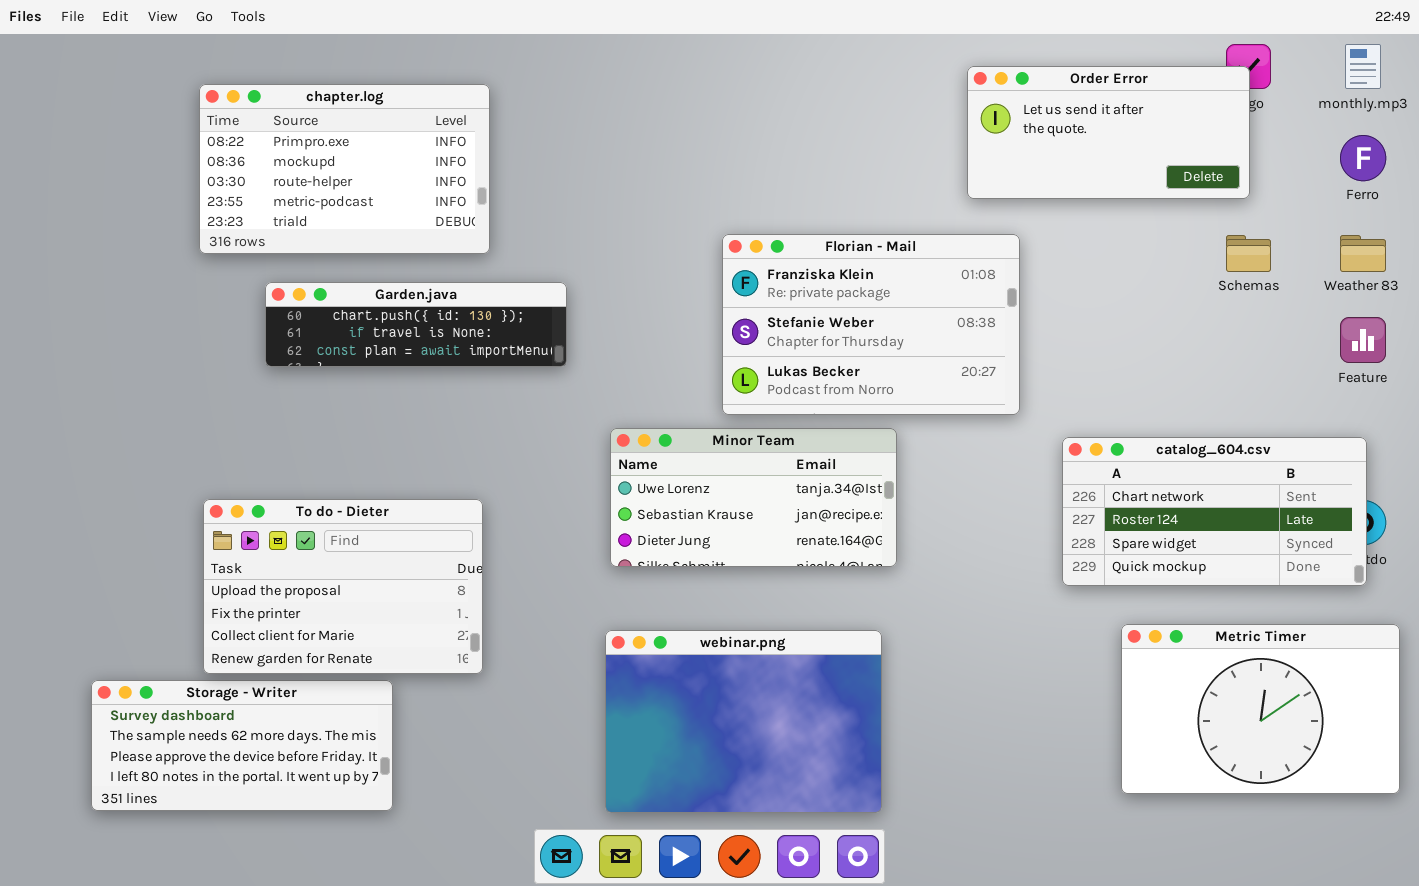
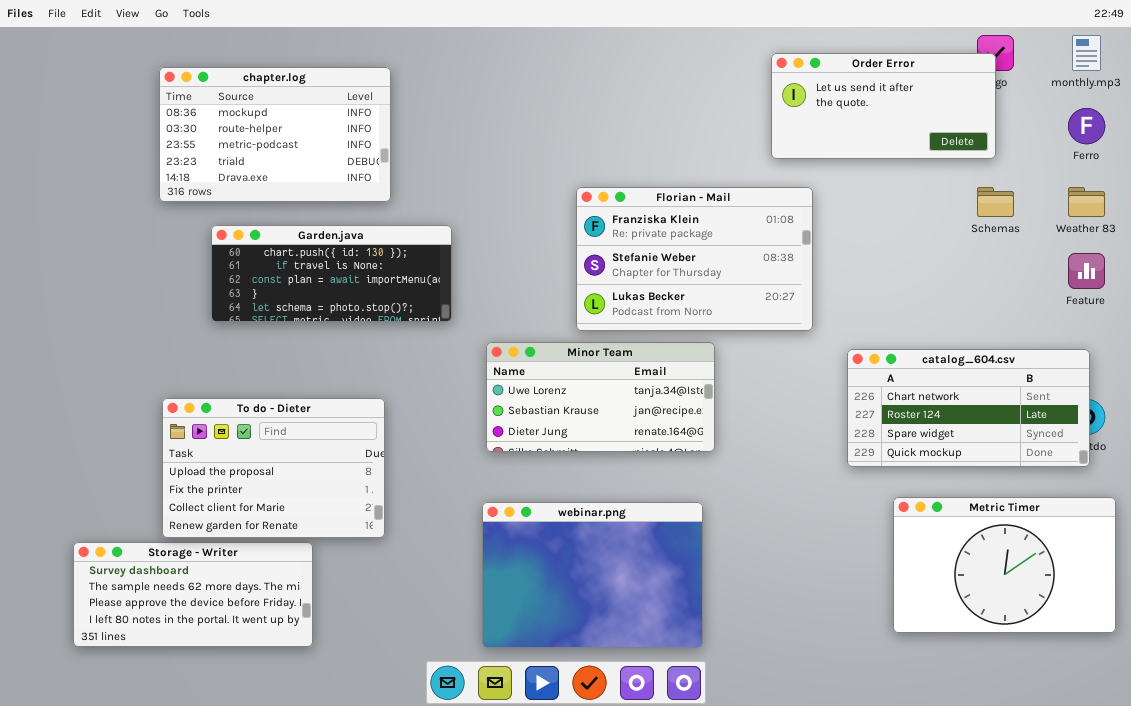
chapter.log: [199,84,490,254] -> [159,67,391,202], scrolled down 1 row
Garden.java: [265,282,567,367] -> [211,225,452,322], resized

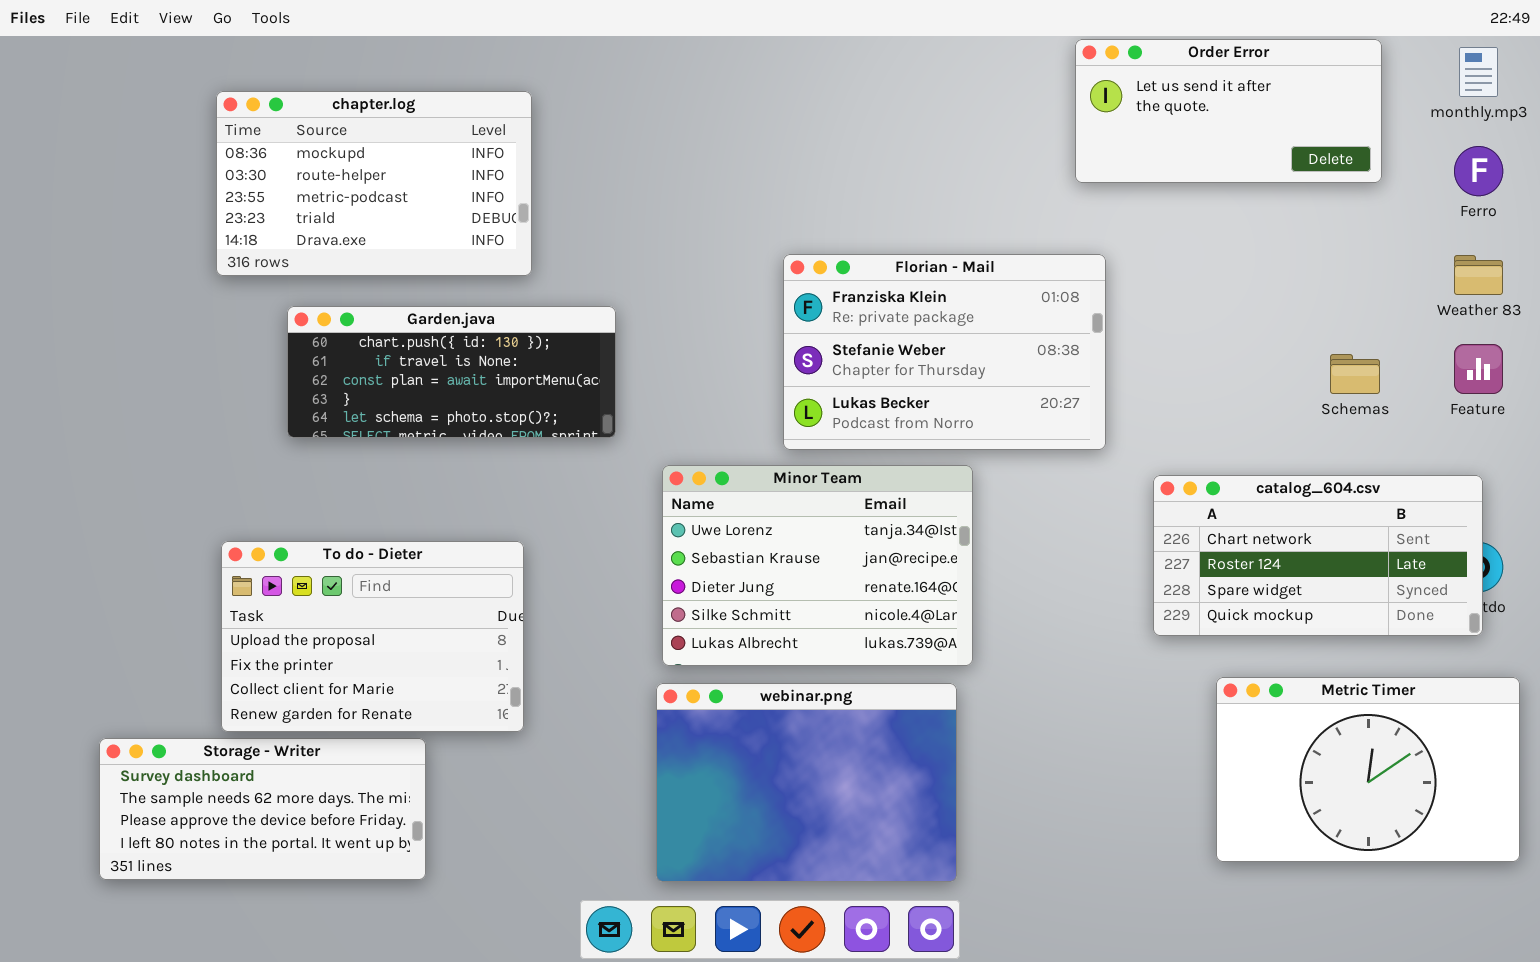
Order Error: [771,53,996,159] -> [1075,39,1382,183], moved
Schemas: [977,187,1014,217] -> [1330,354,1380,394], moved
Minor Team: [486,342,715,452] -> [662,465,973,666], resized

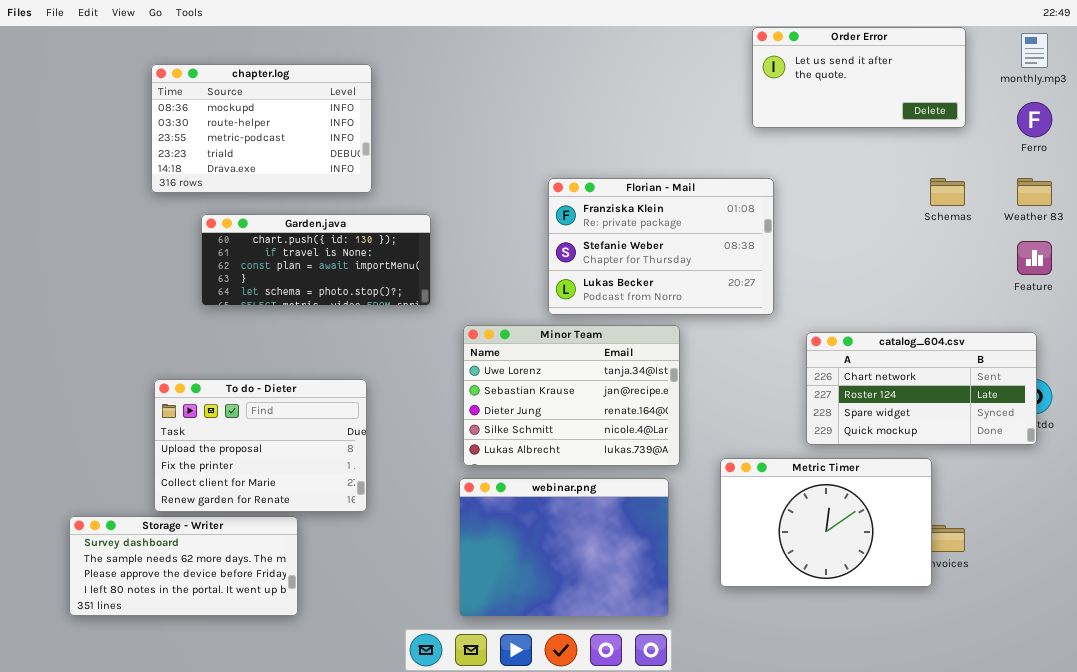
Schemas: [1330,354,1380,394] -> [930,178,965,206], moved
Metric Timer: [1216,677,1520,862] -> [720,458,932,587], moved

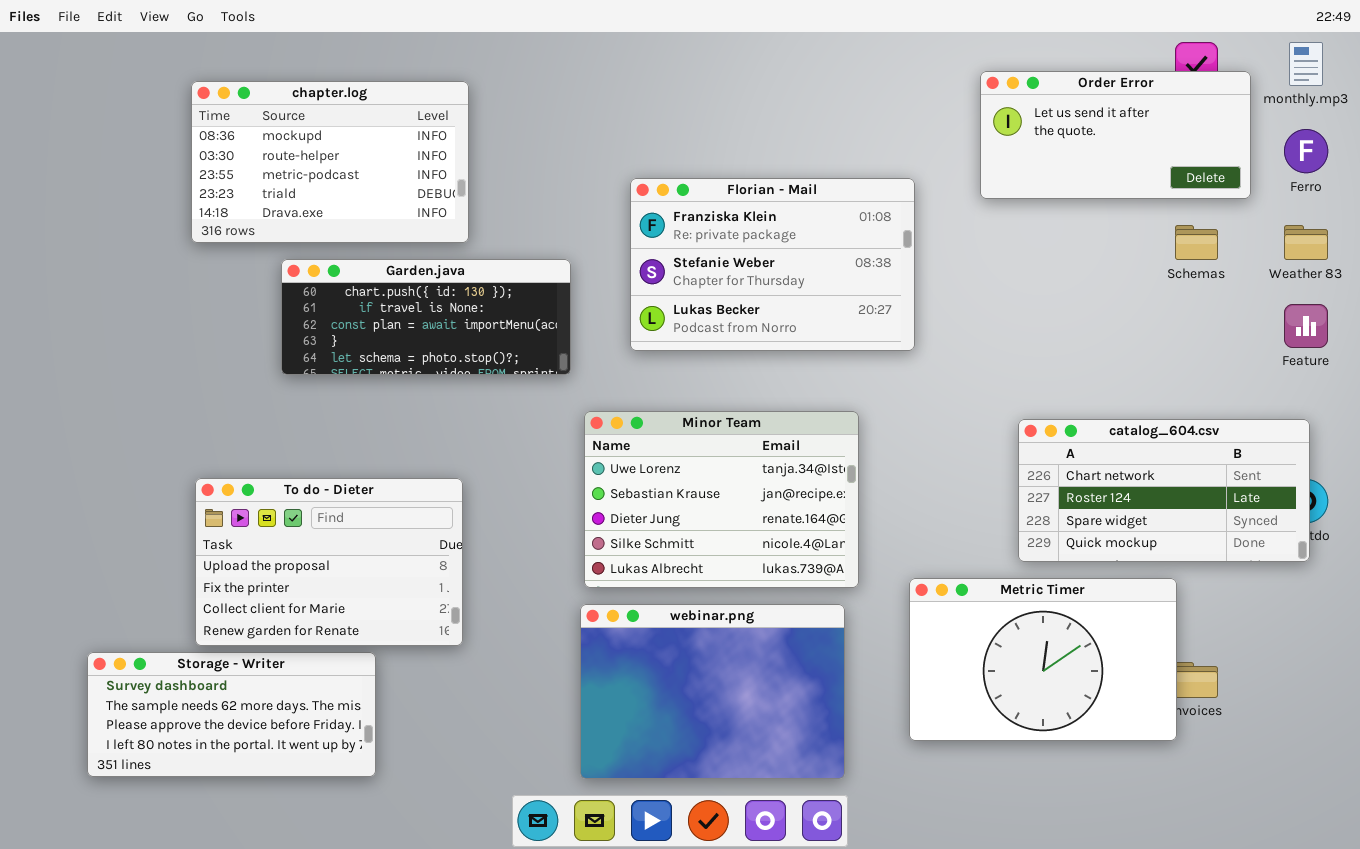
Order Error: [752,27,966,128] -> [980,71,1251,199], moved
Florian - Mail: [548,178,774,315] -> [630,178,915,351], moved
Garden.java: [201,214,431,306] -> [281,259,571,375], moved

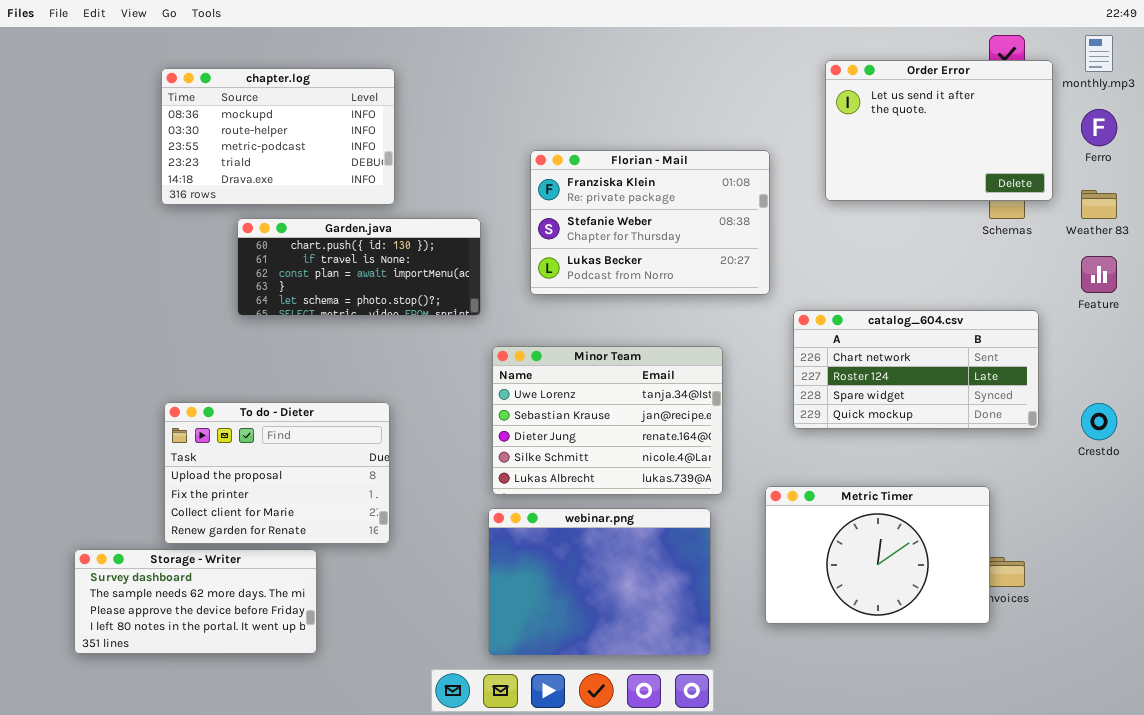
Order Error: [980,71,1251,199] -> [825,60,1053,201], resized
catalog_604.csv: [1018,419,1310,562] -> [793,310,1039,429], moved

